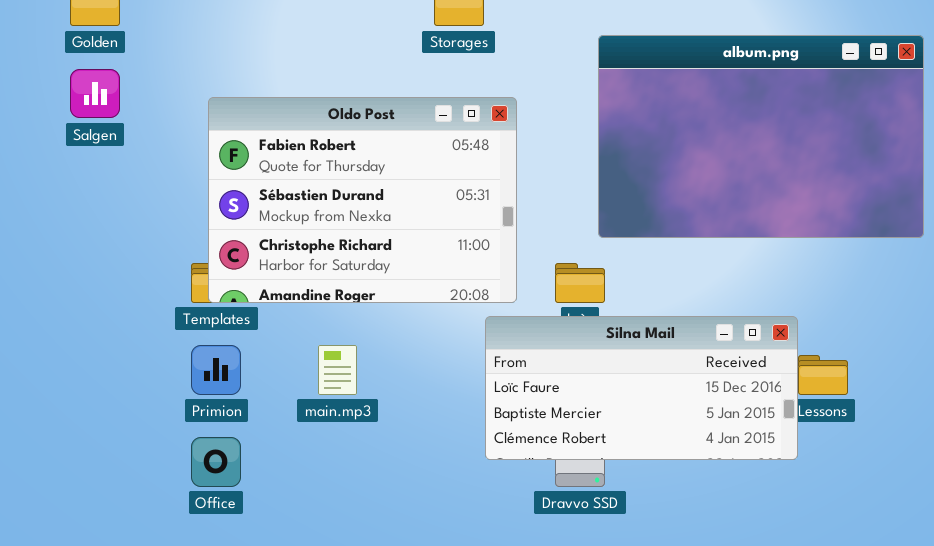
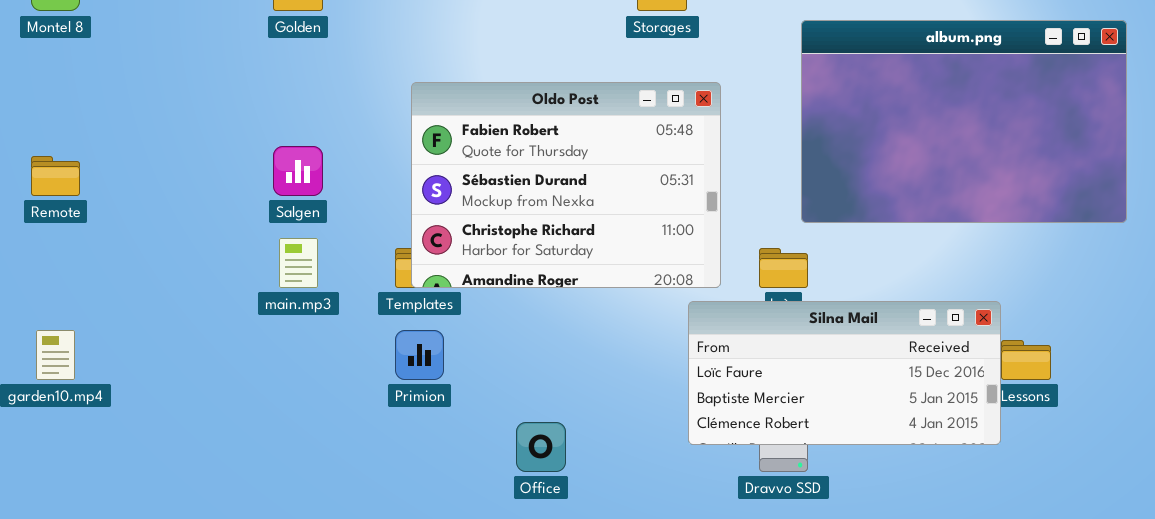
Salgen: [70,69,120,118] -> [273,146,323,196], moved
main.mp3: [318,345,357,395] -> [279,238,318,288], moved
Office: [191,437,241,487] -> [516,422,566,472], moved

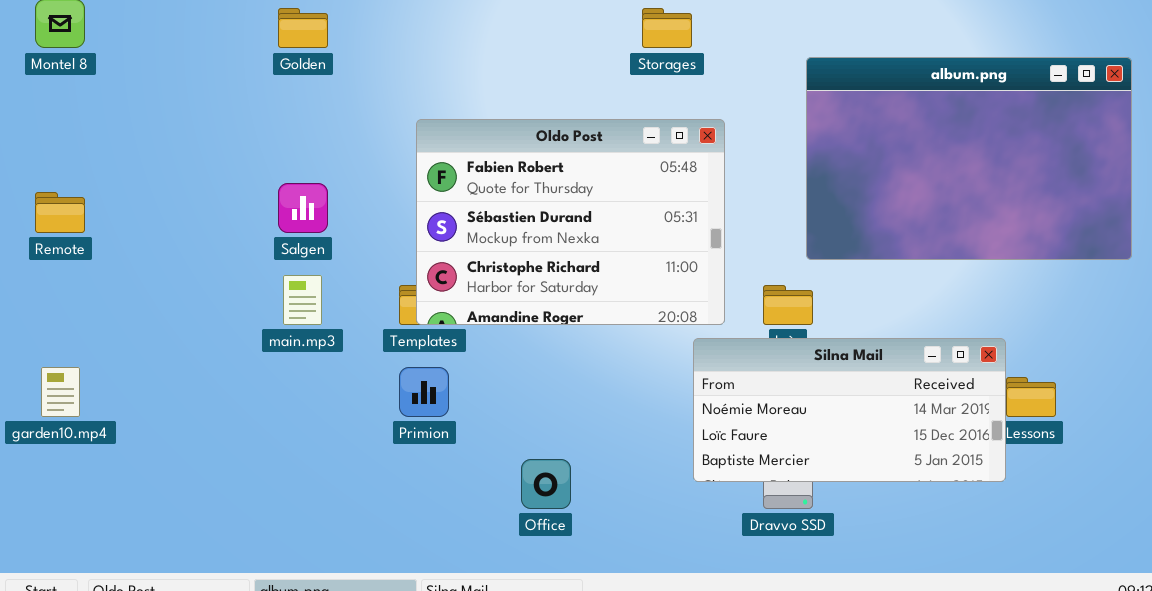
Silna Mail: [688,301,1001,445] -> [693,338,1006,482], scrolled up 1 row

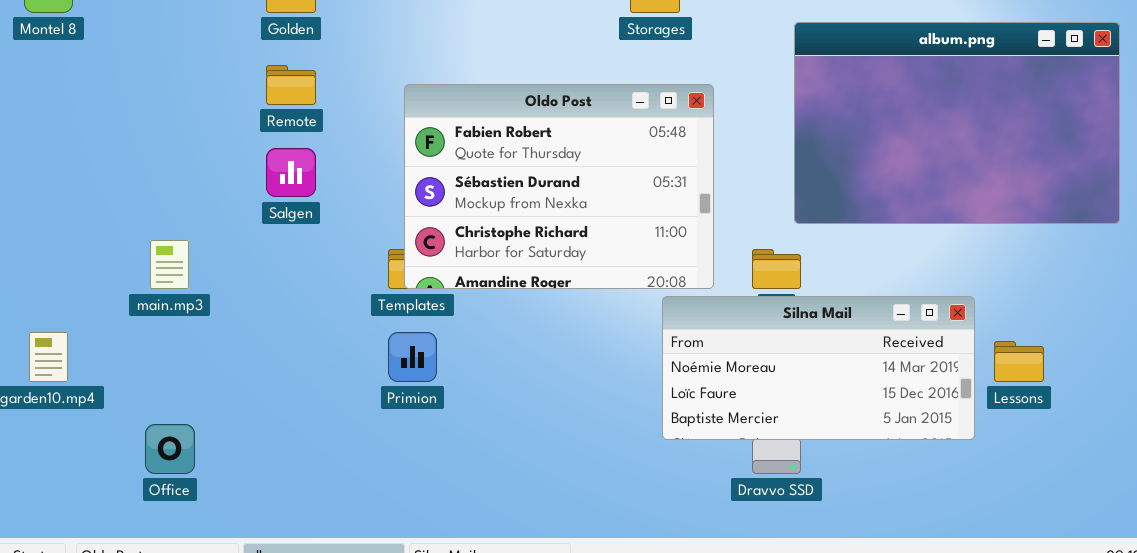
Remote: [35,192,85,233] -> [266,65,316,105], moved
main.mp3: [283,275,322,325] -> [150,240,189,289], moved
Silna Mail: [693,338,1006,482] -> [662,296,975,440], moved
Office: [521,459,571,509] -> [145,424,195,474], moved

